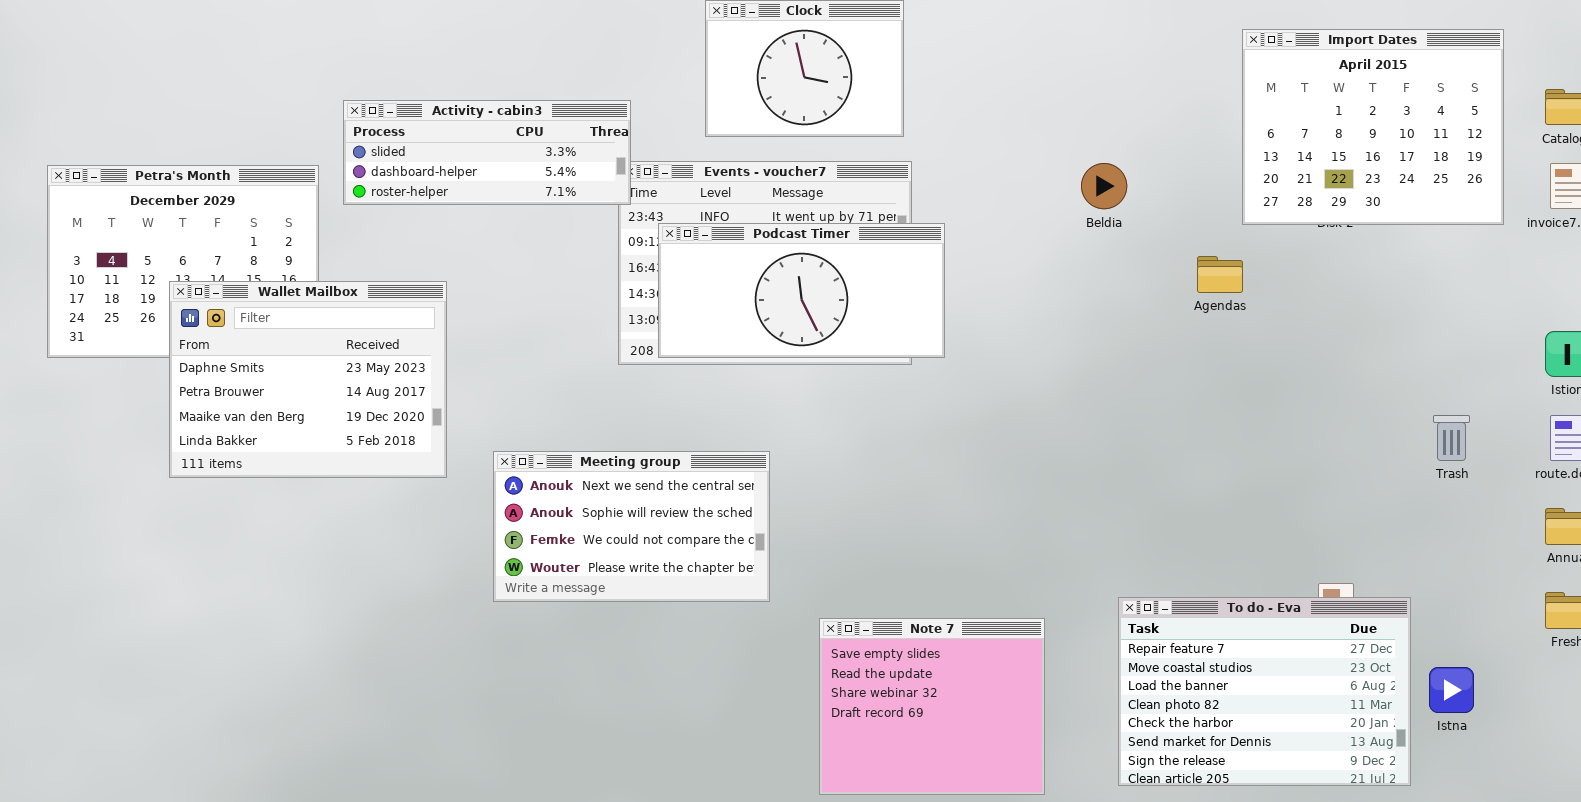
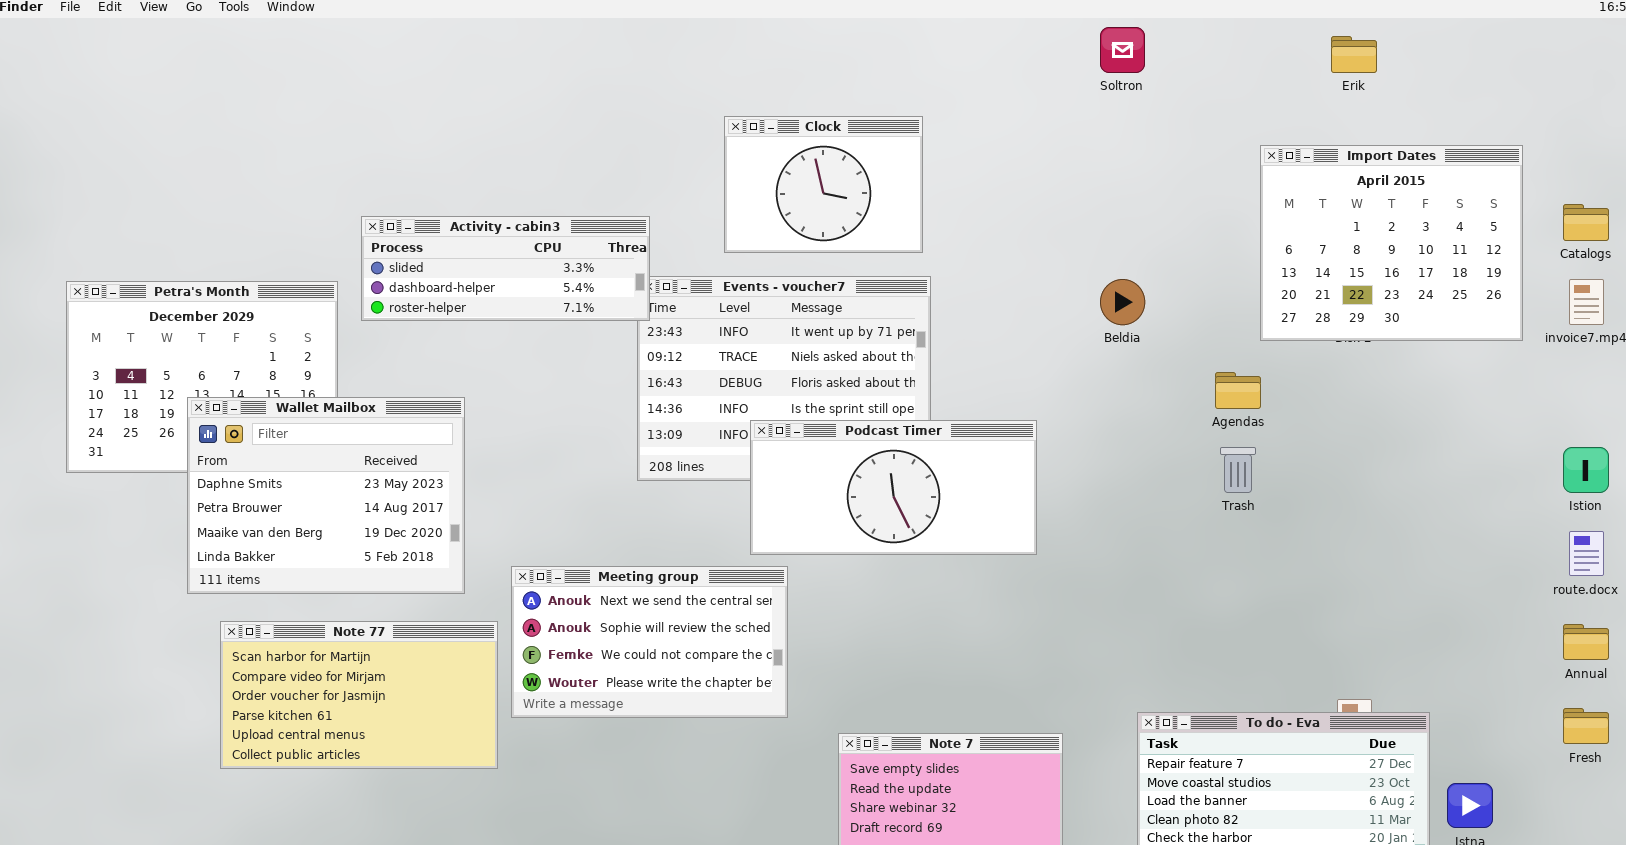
Podcast Timer: [658,223,945,358] -> [750,420,1037,555], moved
Trash: [1433,415,1470,461] -> [1220,447,1256,493], moved
Note 77: none -> [220,621,498,769], opened

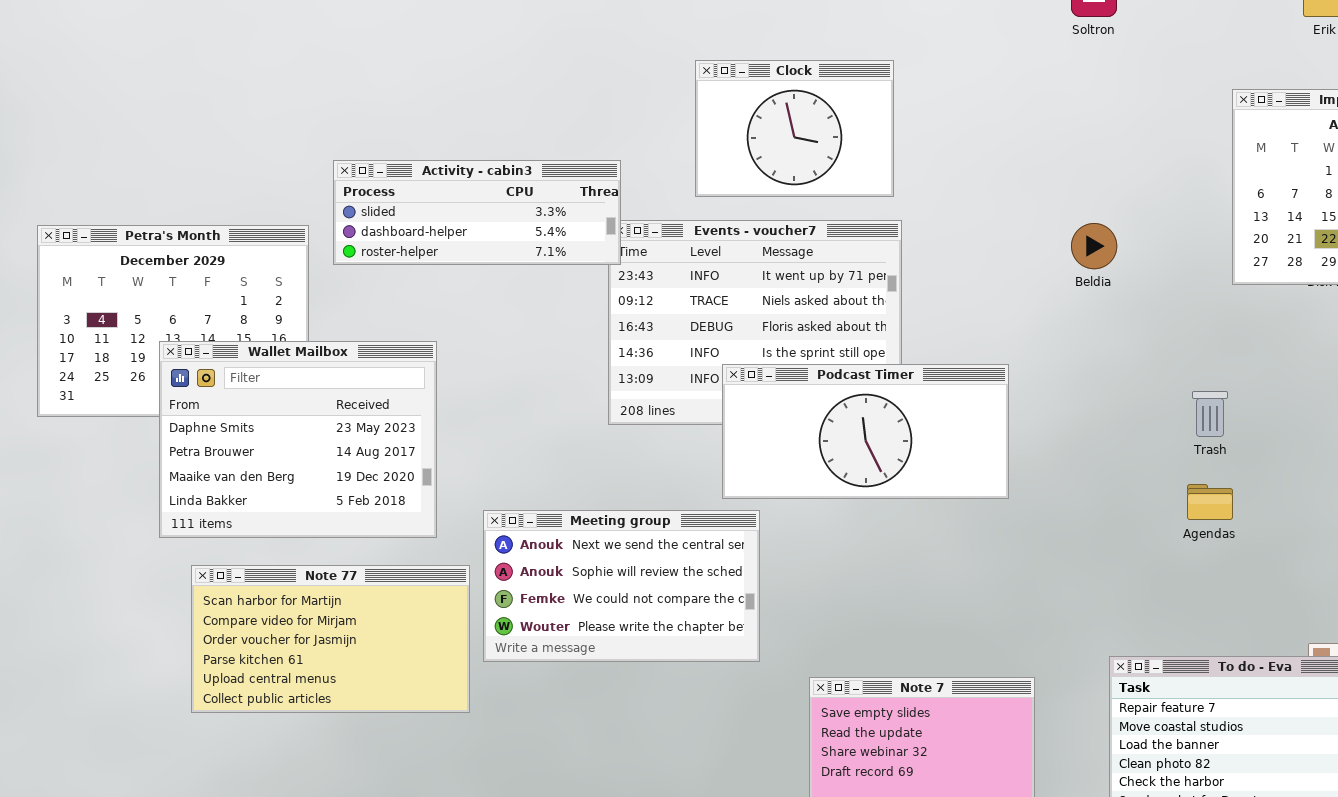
Agendas: [1215,372,1261,409] -> [1187,484,1233,520], moved

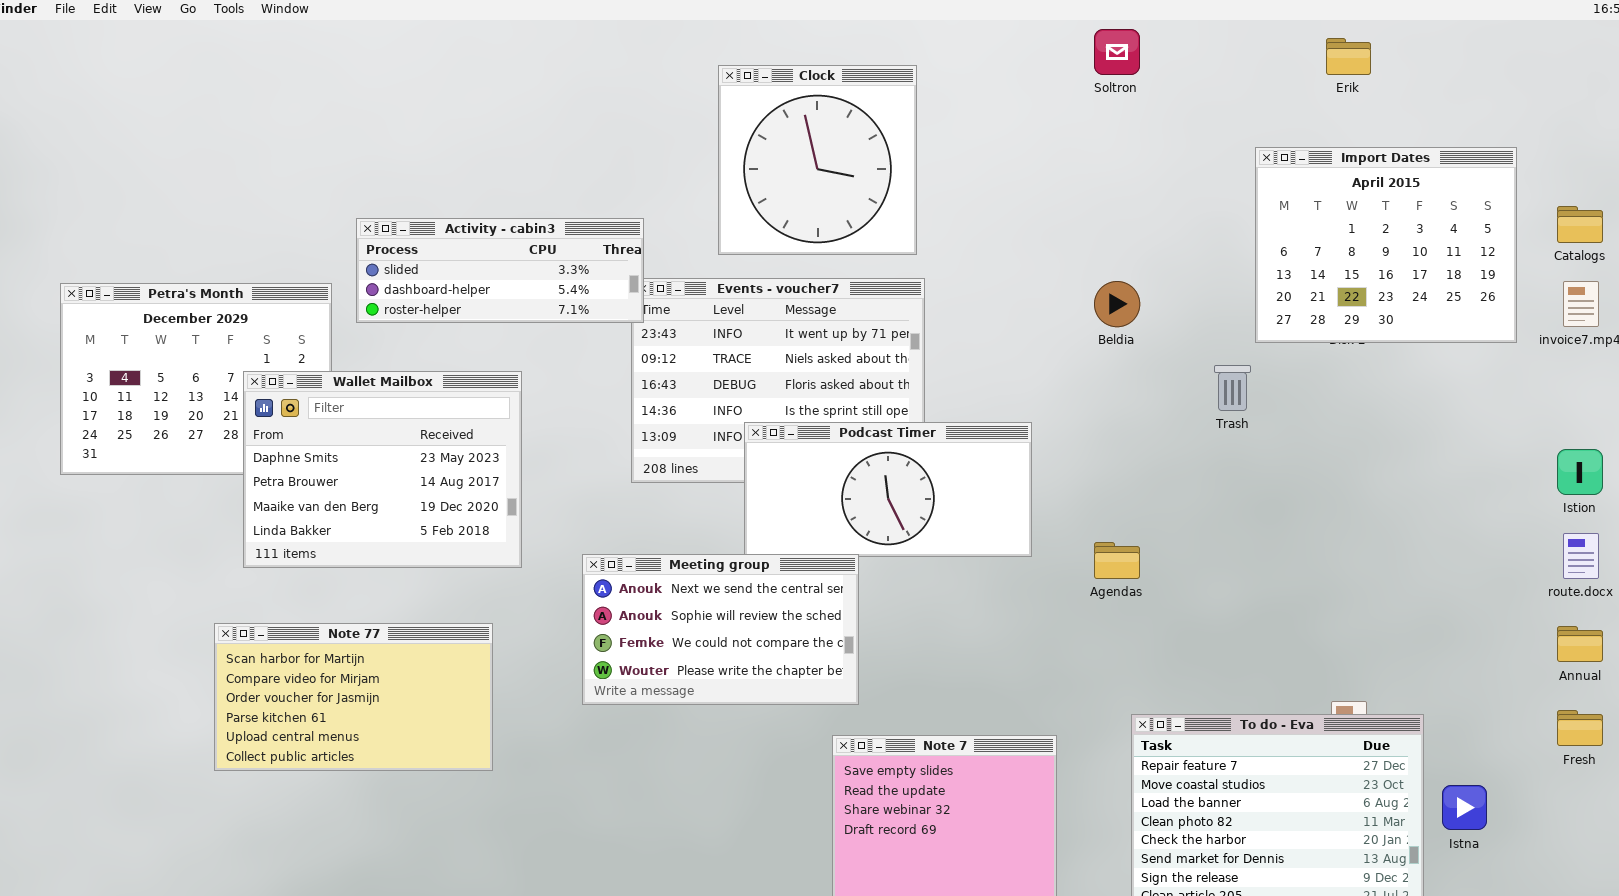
Clock: [695,60,894,197] -> [718,65,917,255], resized
Wallet Mailbox: [159,341,437,538] -> [243,371,522,568], moved
Trash: [1192,391,1228,437] -> [1214,365,1251,411], moved
Agendas: [1187,484,1233,520] -> [1094,542,1140,579], moved
Meeting group: [483,510,760,662] -> [582,554,859,705], moved

